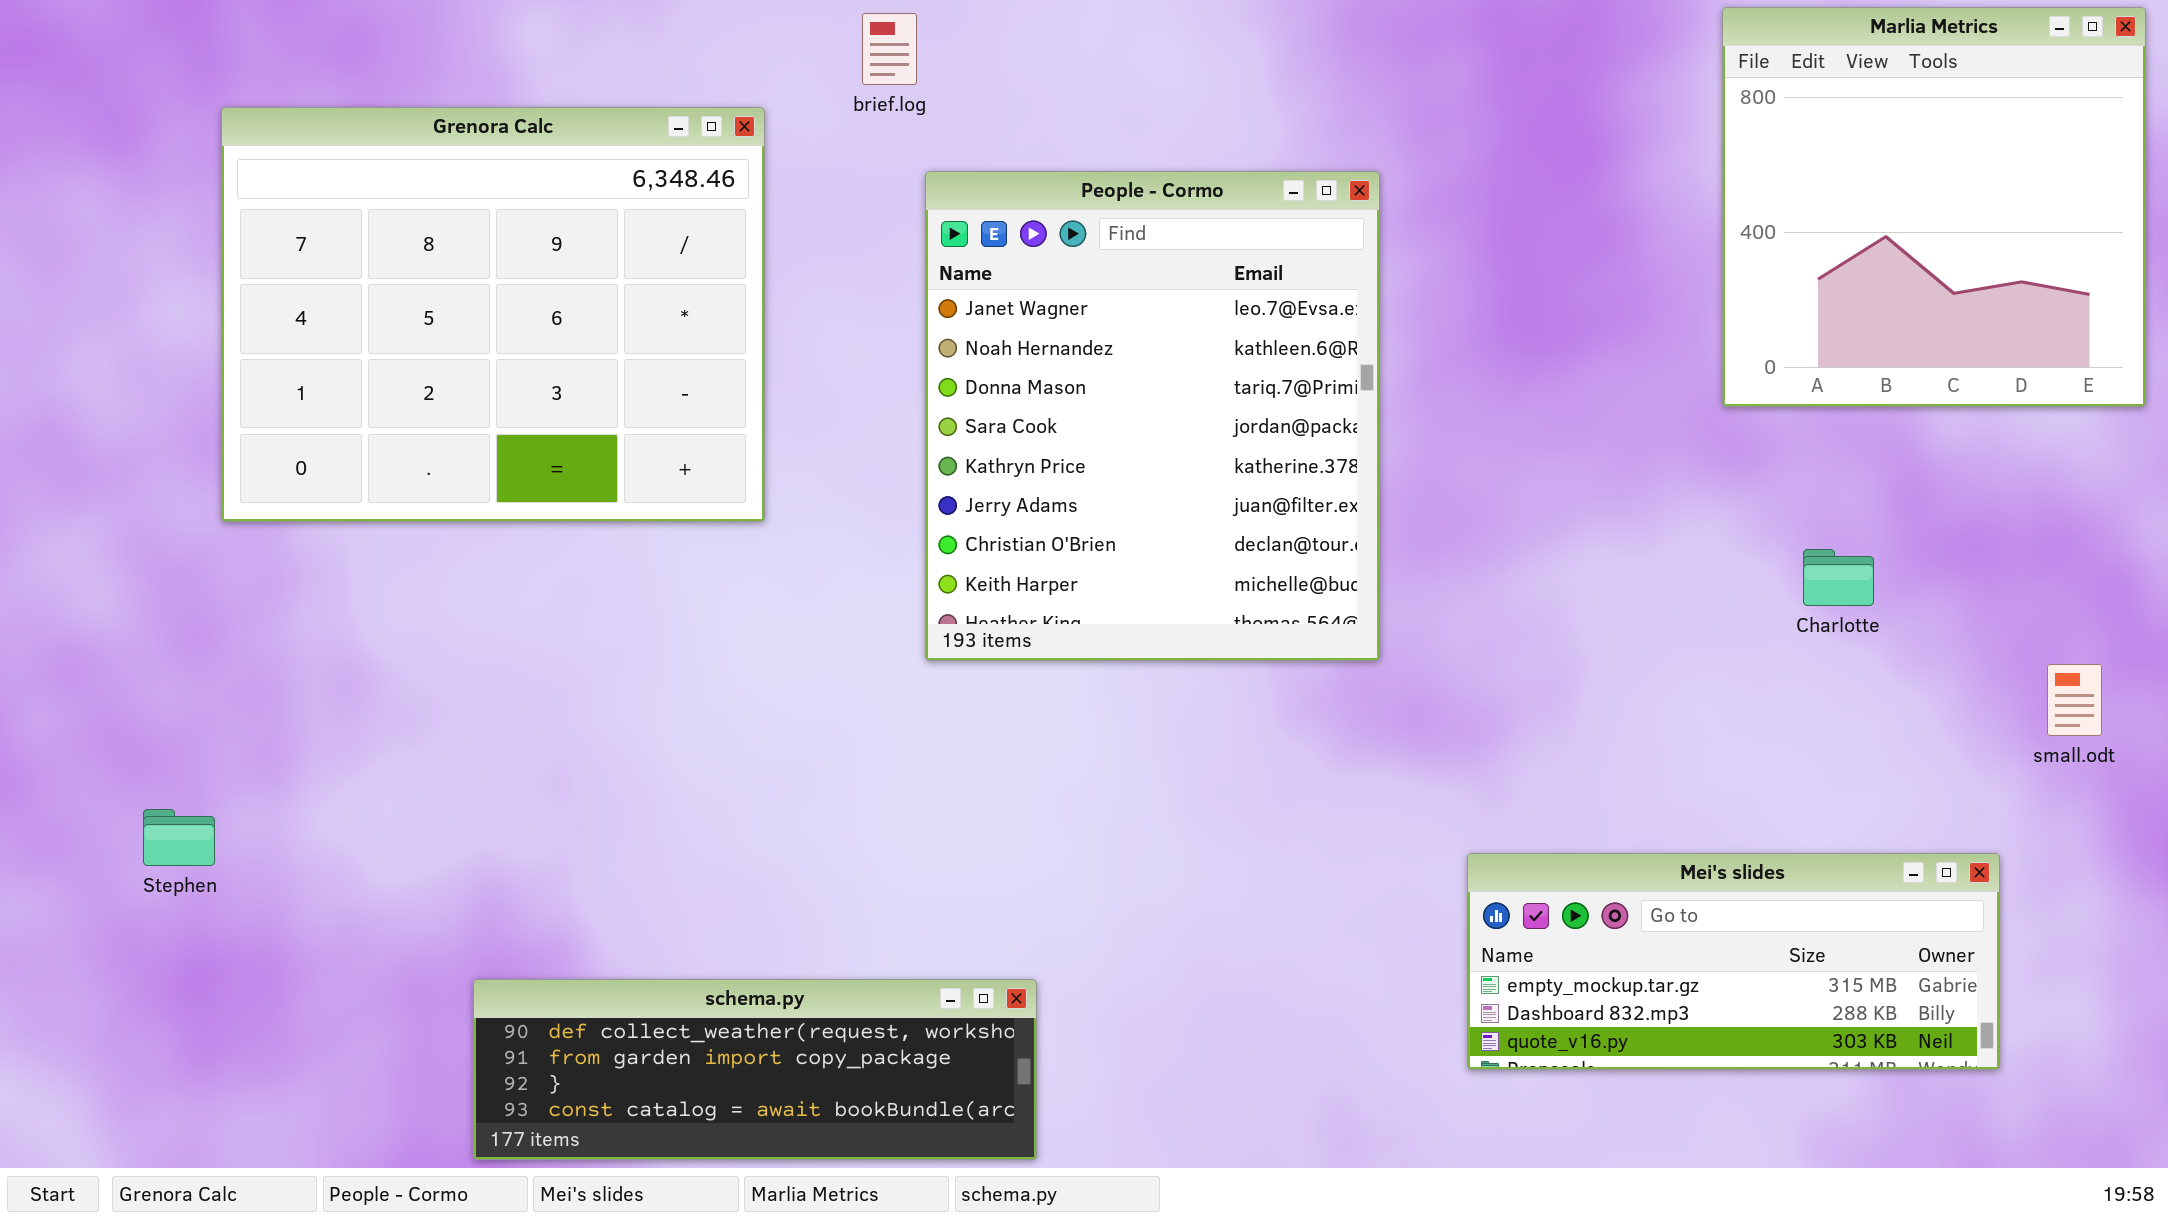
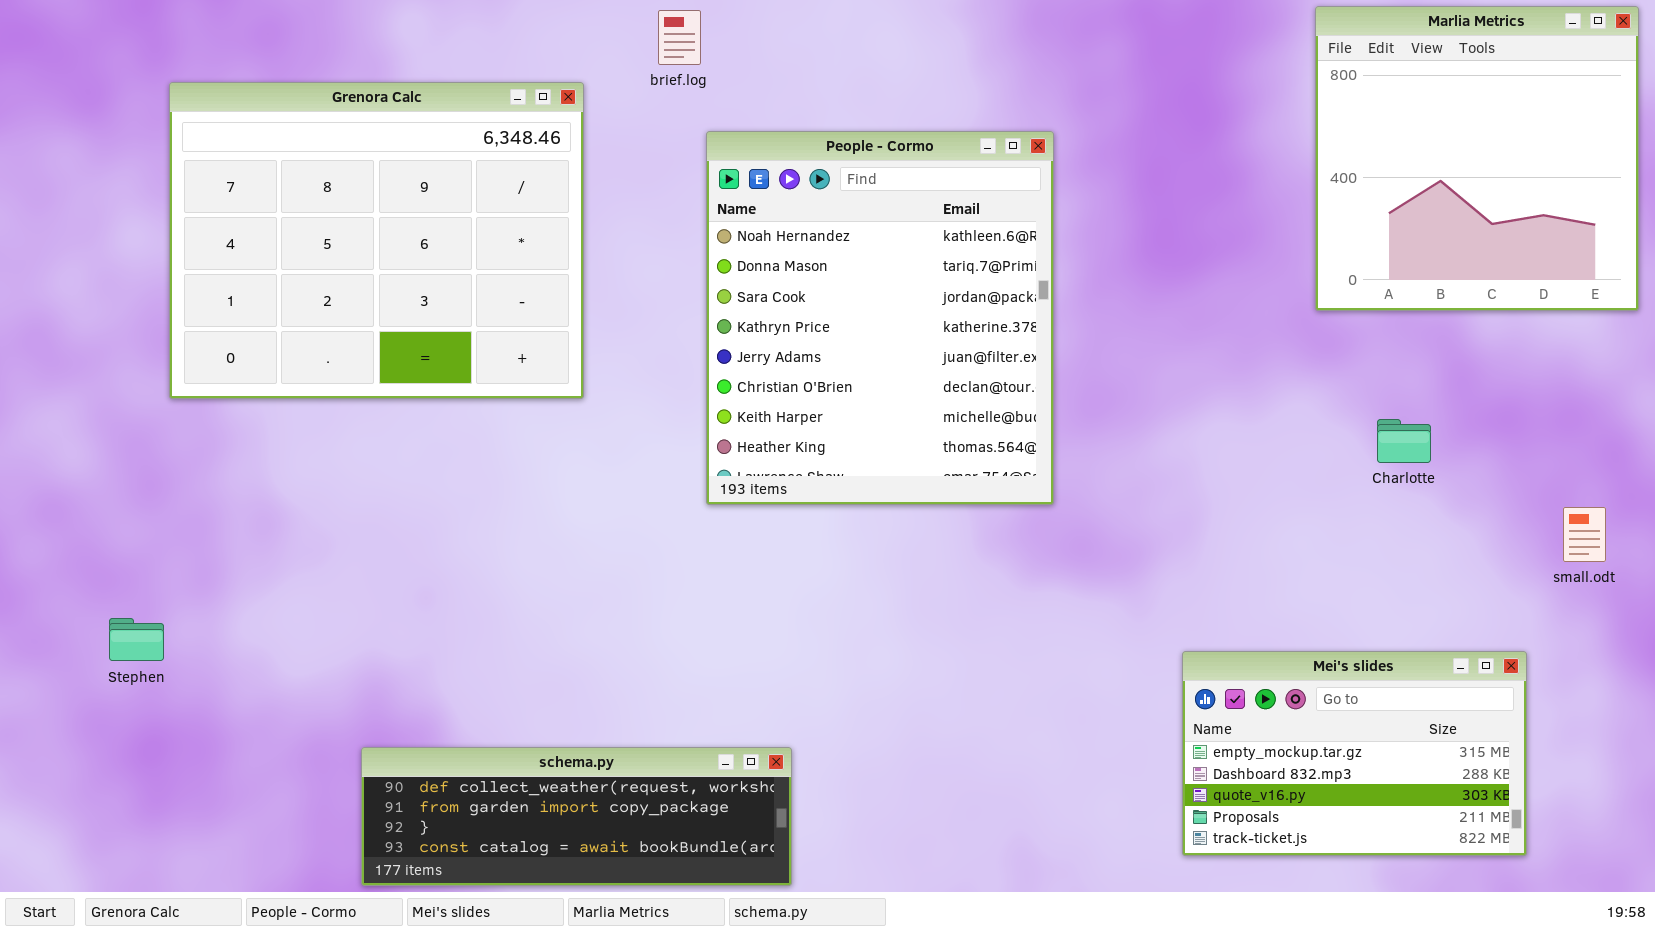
People - Cormo: [925,171,1380,661] -> [706,131,1054,505], scrolled down 1 row
Mei's slides: [1467,853,2000,1070] -> [1182,651,1527,856], resized

